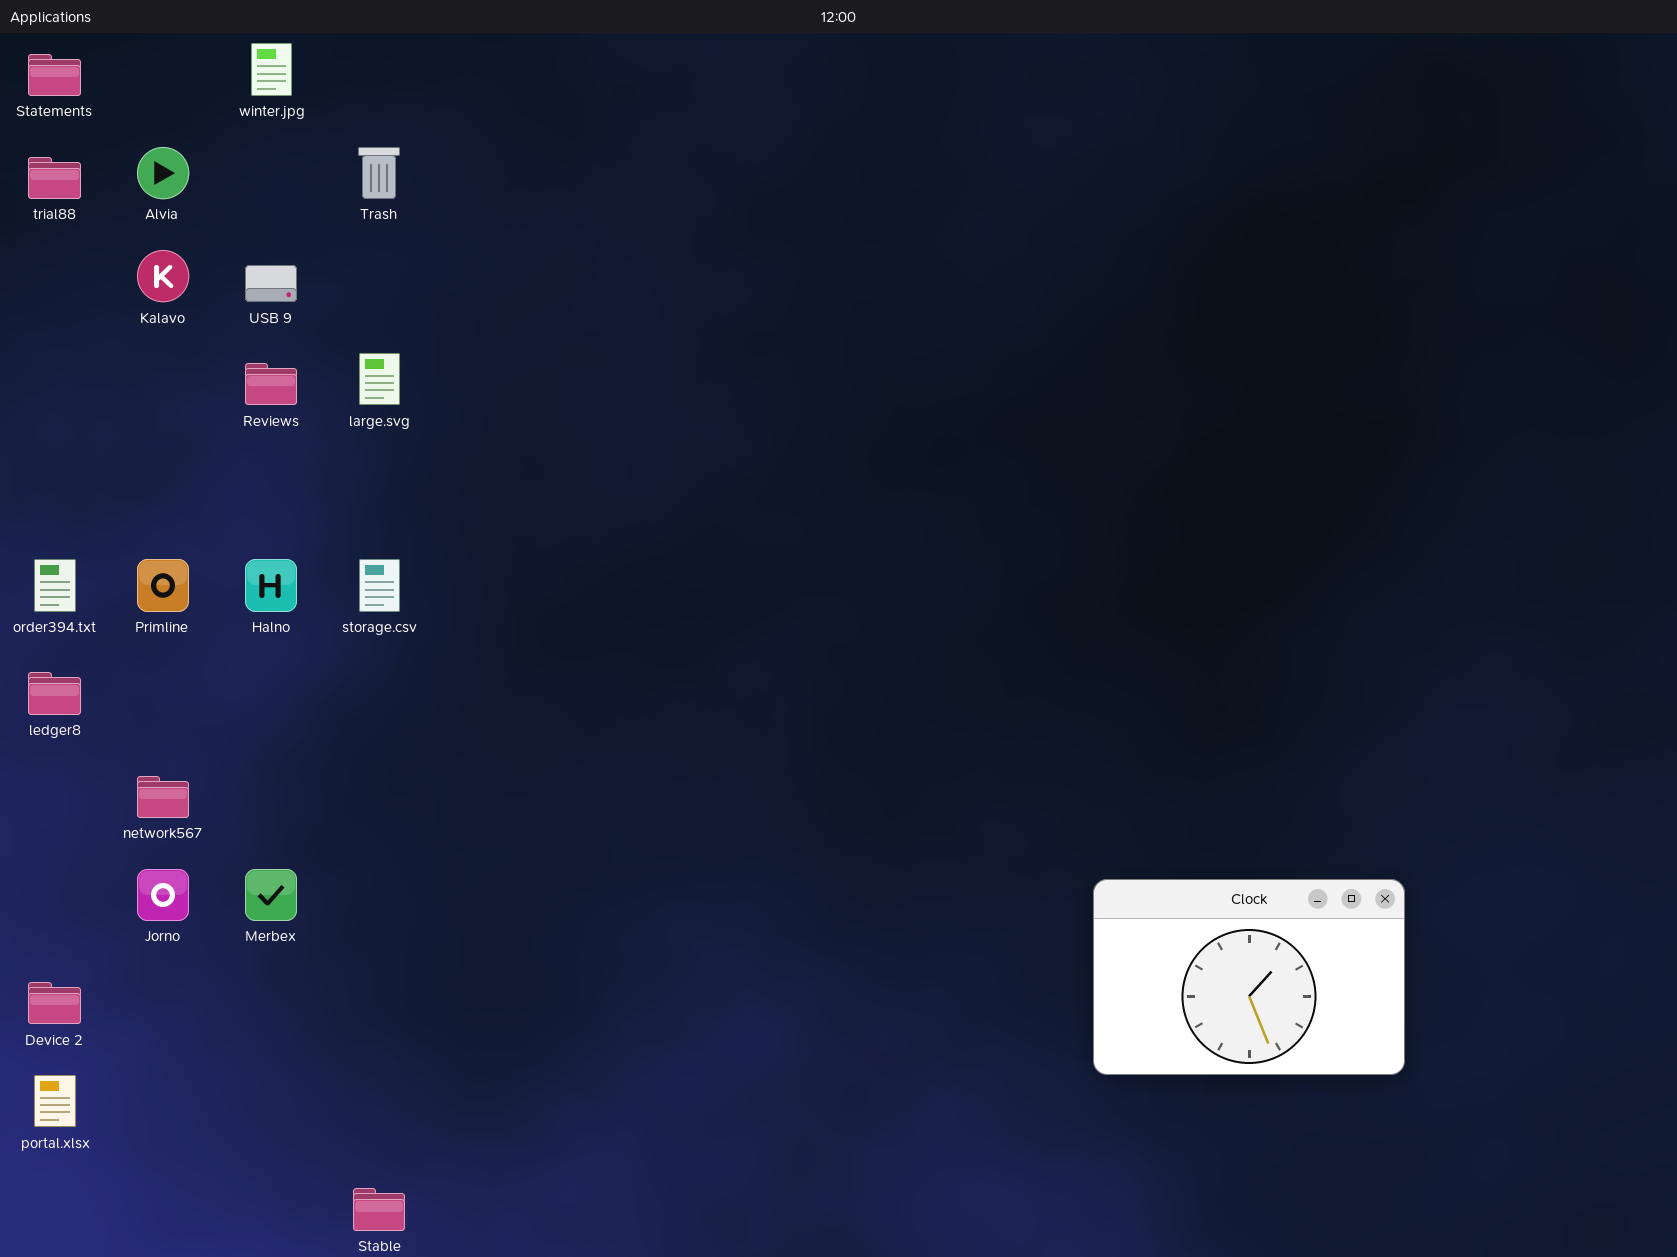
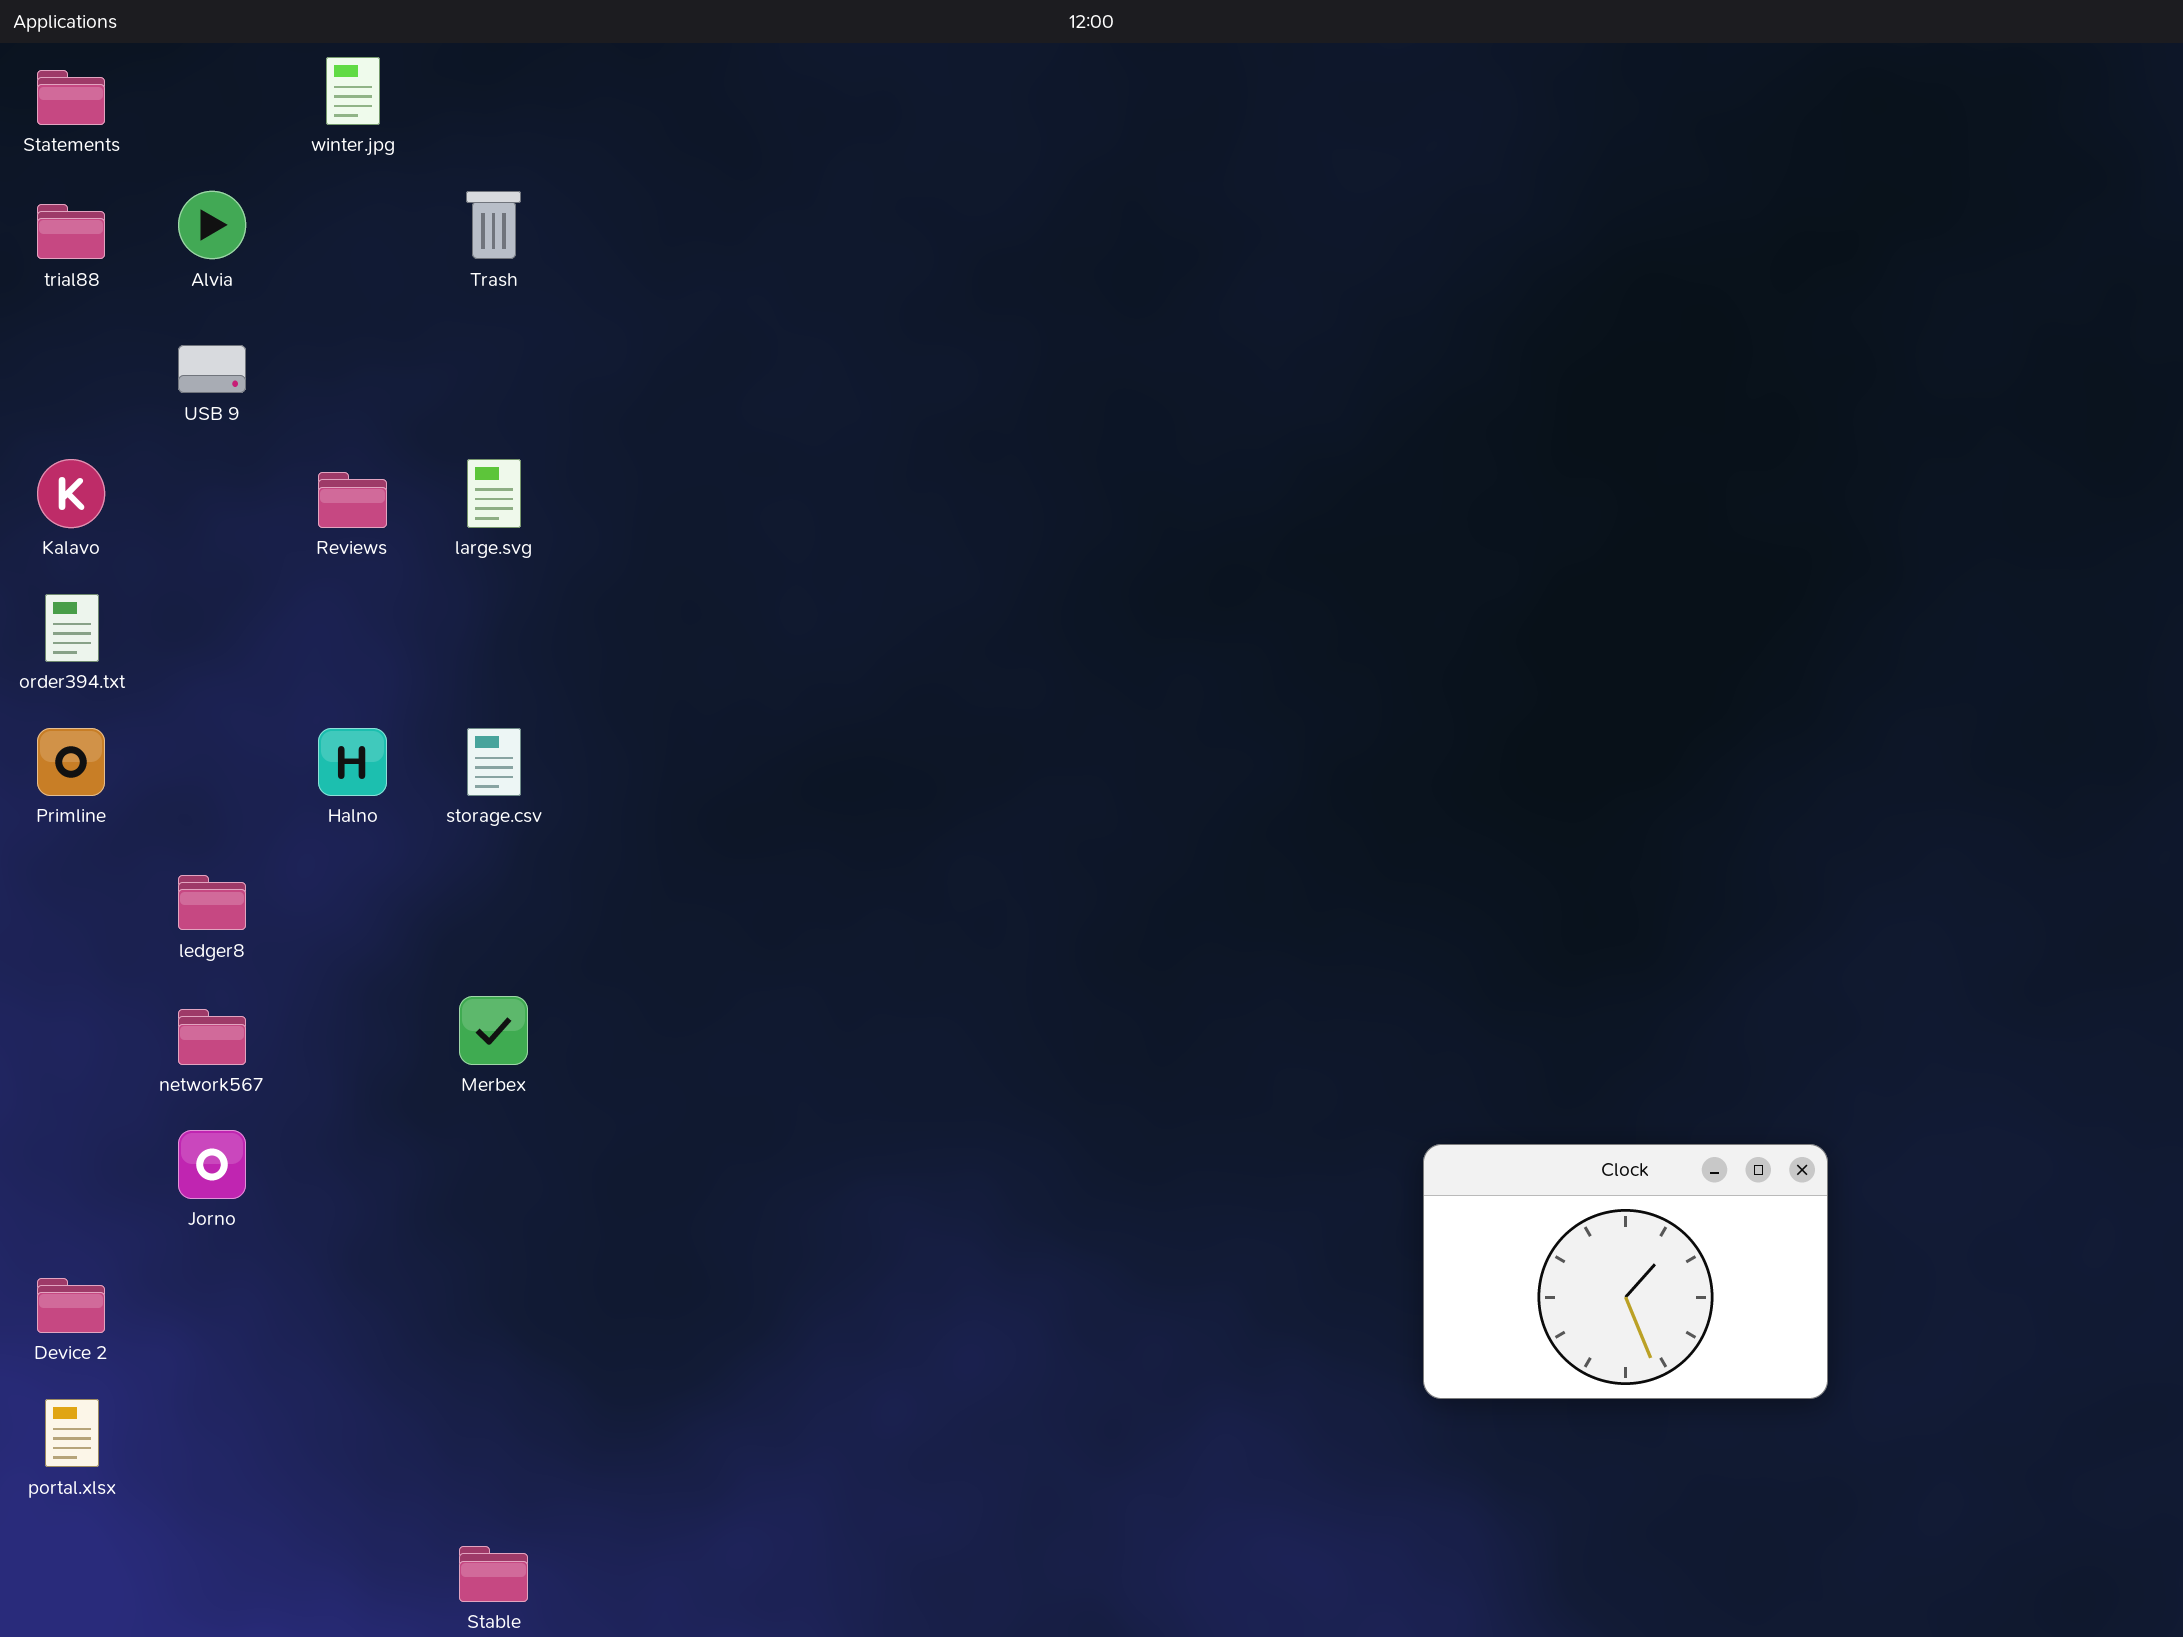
Kalavo: [137,250,189,302] -> [37,459,105,528], moved
USB 9: [245,265,297,302] -> [178,345,246,393], moved
order394.txt: [34,559,76,612] -> [45,594,99,662], moved
Primline: [137,559,189,612] -> [37,728,105,796], moved
ledger8: [28,672,81,715] -> [178,875,246,930], moved
Merbex: [245,869,297,921] -> [459,996,528,1065], moved

